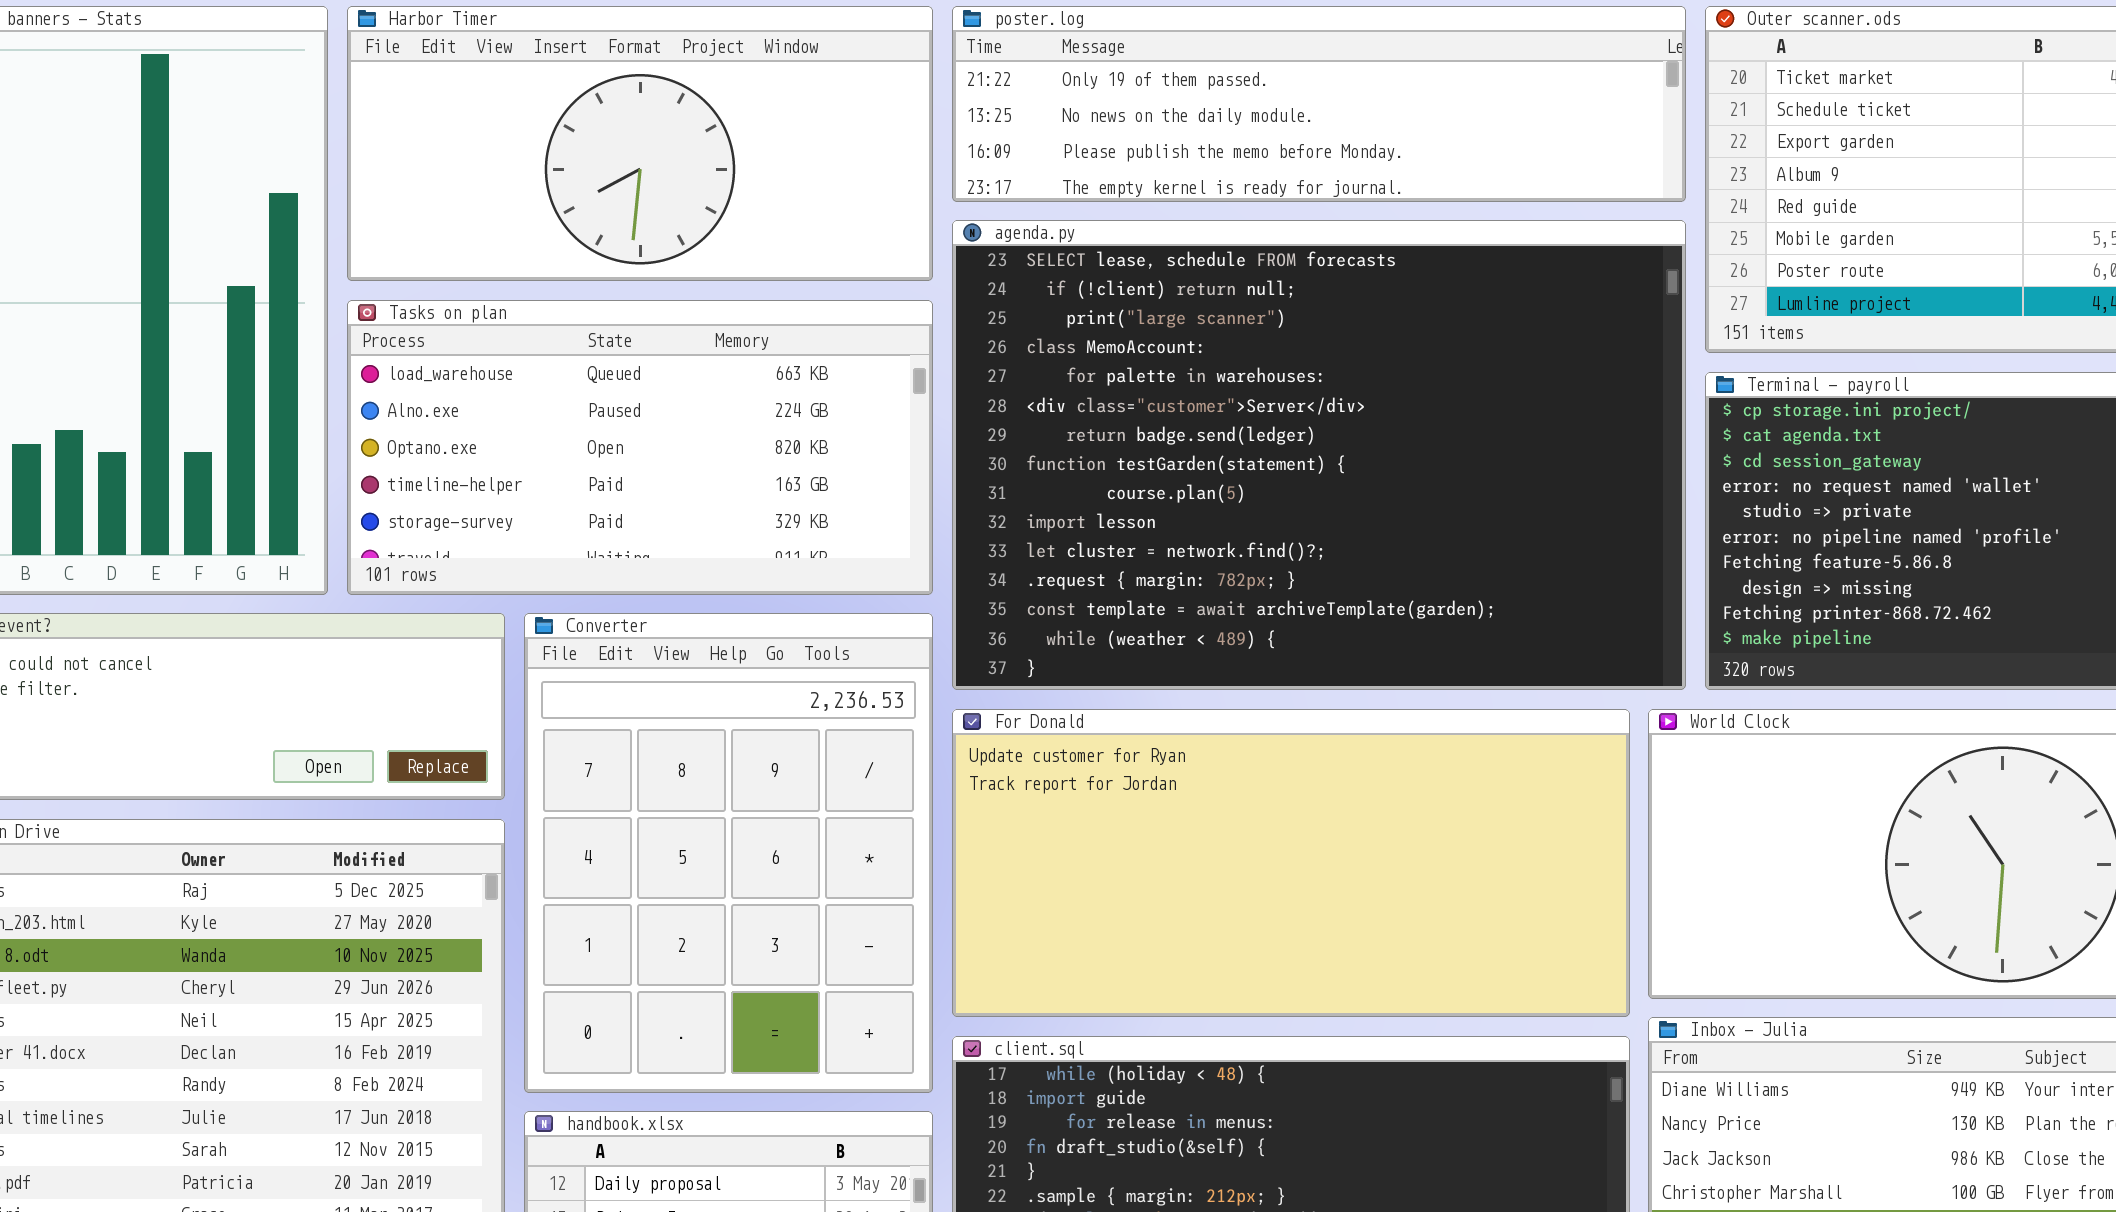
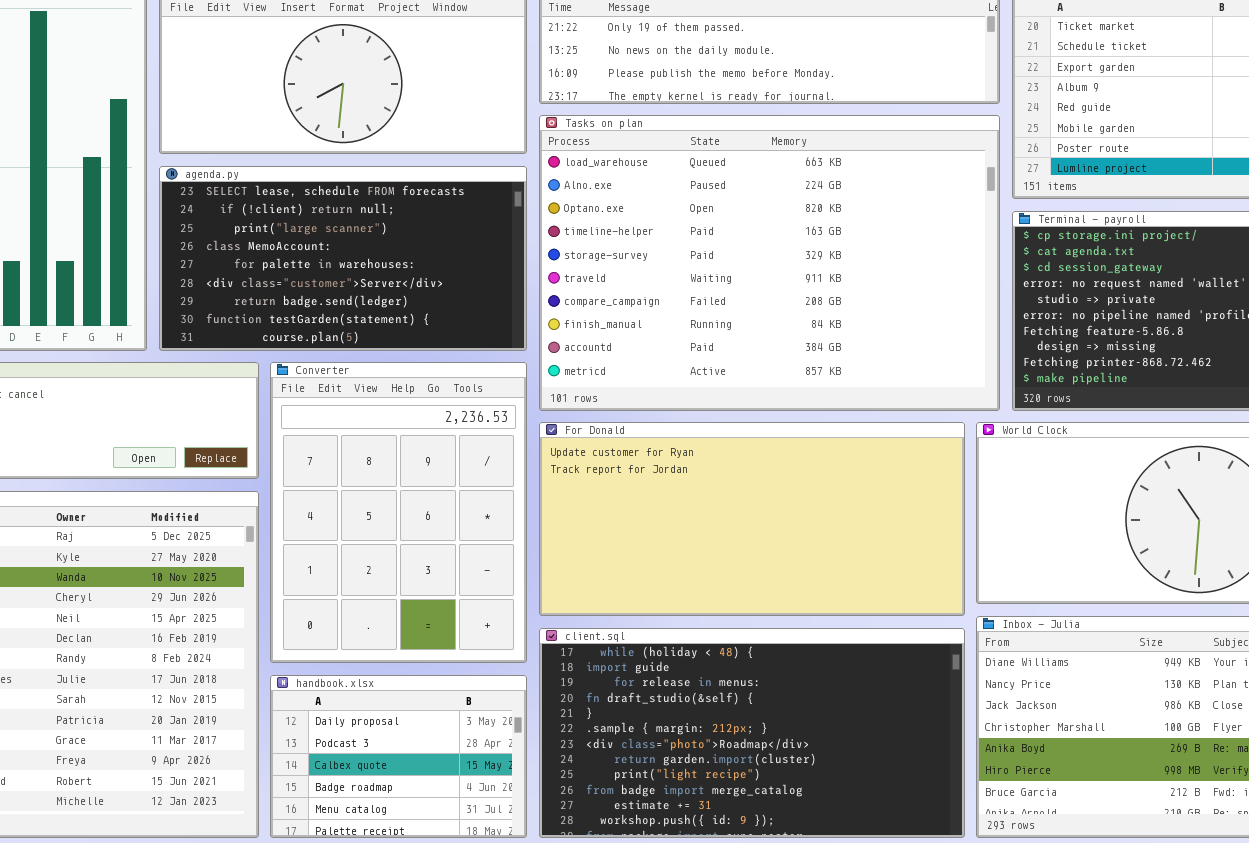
agenda.py: [952,220,1686,690] -> [159,166,527,351], moved, resized
Tasks on plan: [347,300,933,595] -> [539,115,1000,411], moved, resized

